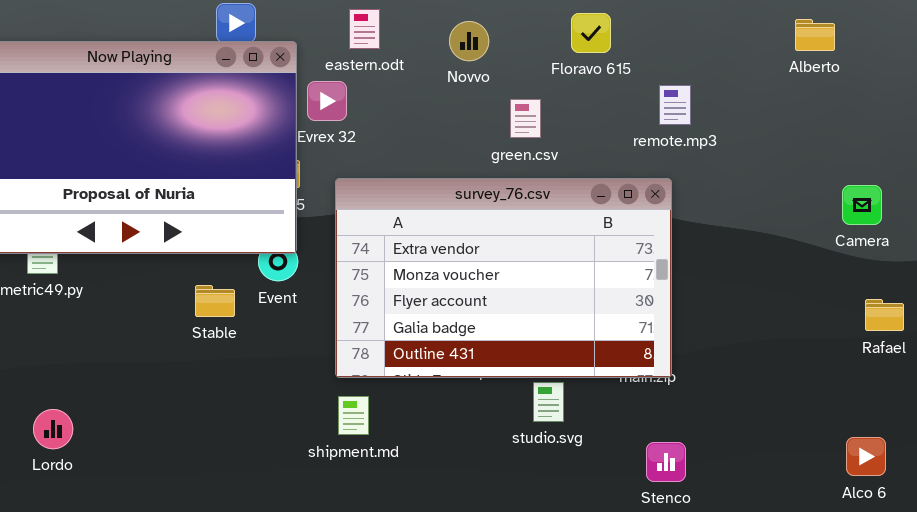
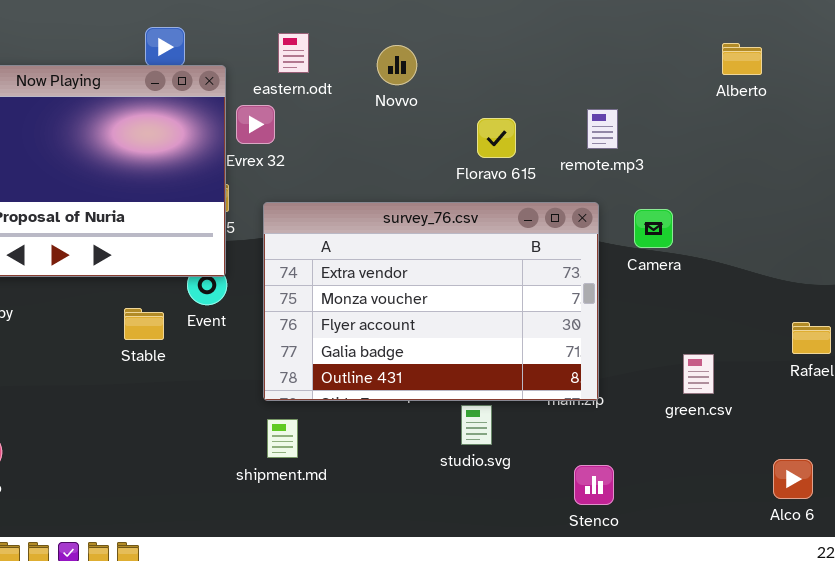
Floravo 615: [571,13,611,53] -> [477,118,516,158], moved
green.csv: [510,99,541,138] -> [683,354,714,394], moved
Camera: [842,185,882,225] -> [634,209,673,248], moved

